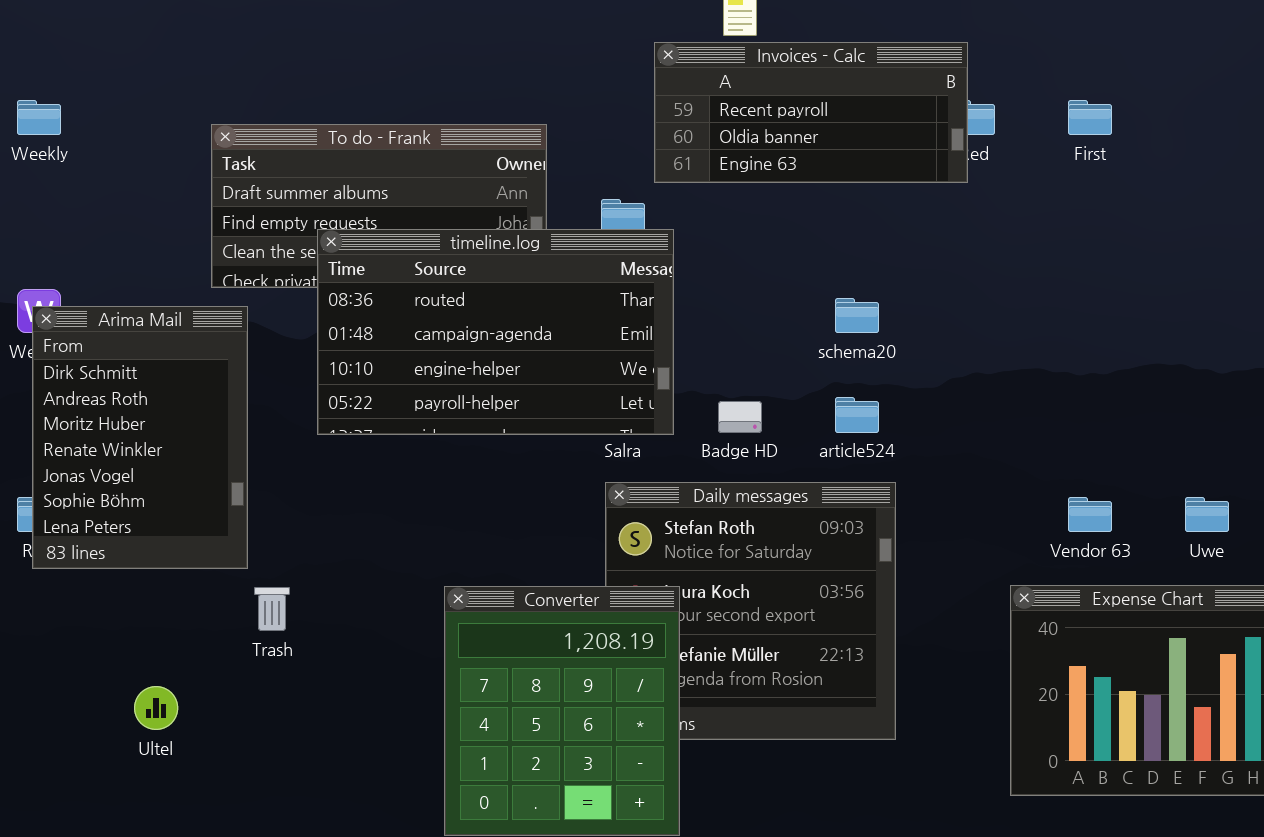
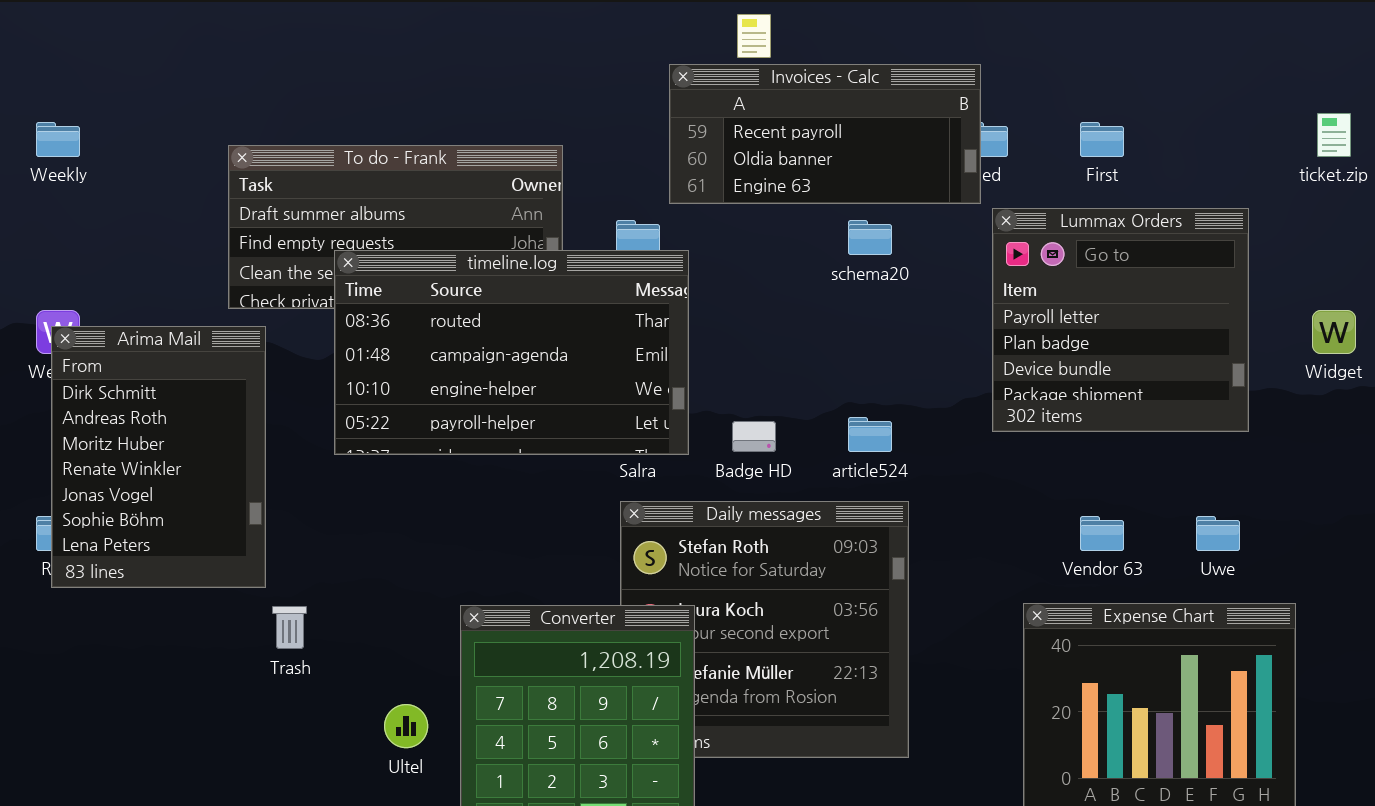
Lummax Orders: none -> [992,208,1249,432], opened
schema20: [835,298,879,333] -> [848,220,892,255], moved
Ultel: [134,686,178,730] -> [384,704,428,748], moved

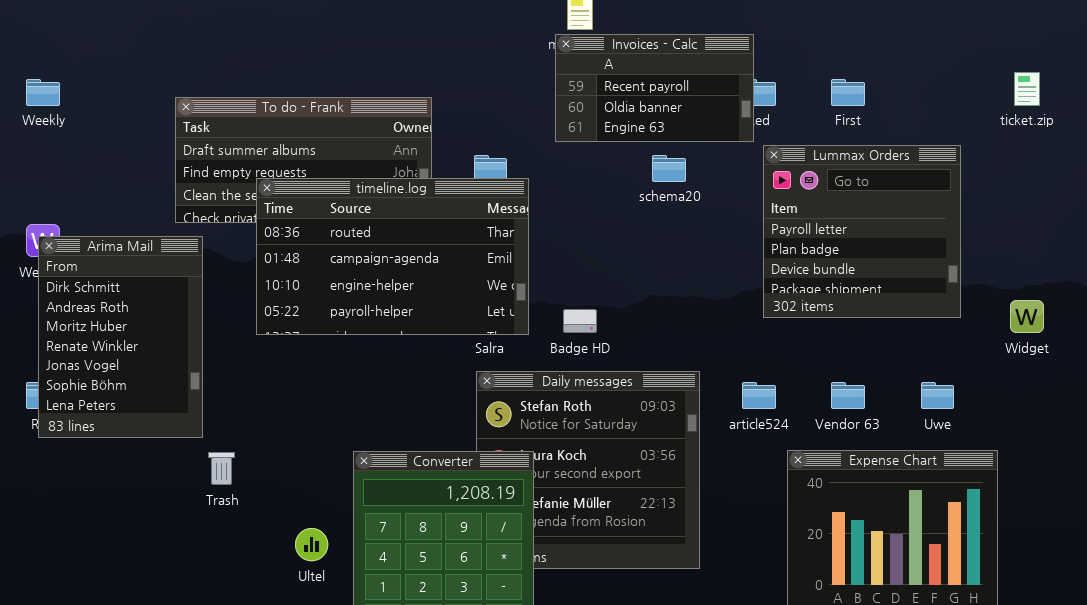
Invoices - Calc: [669,64,981,204] -> [555,34,754,142], resized
Widget: [1312,310,1356,354] -> [1010,300,1044,333], moved
article524: [848,417,892,452] -> [742,382,776,409], moved

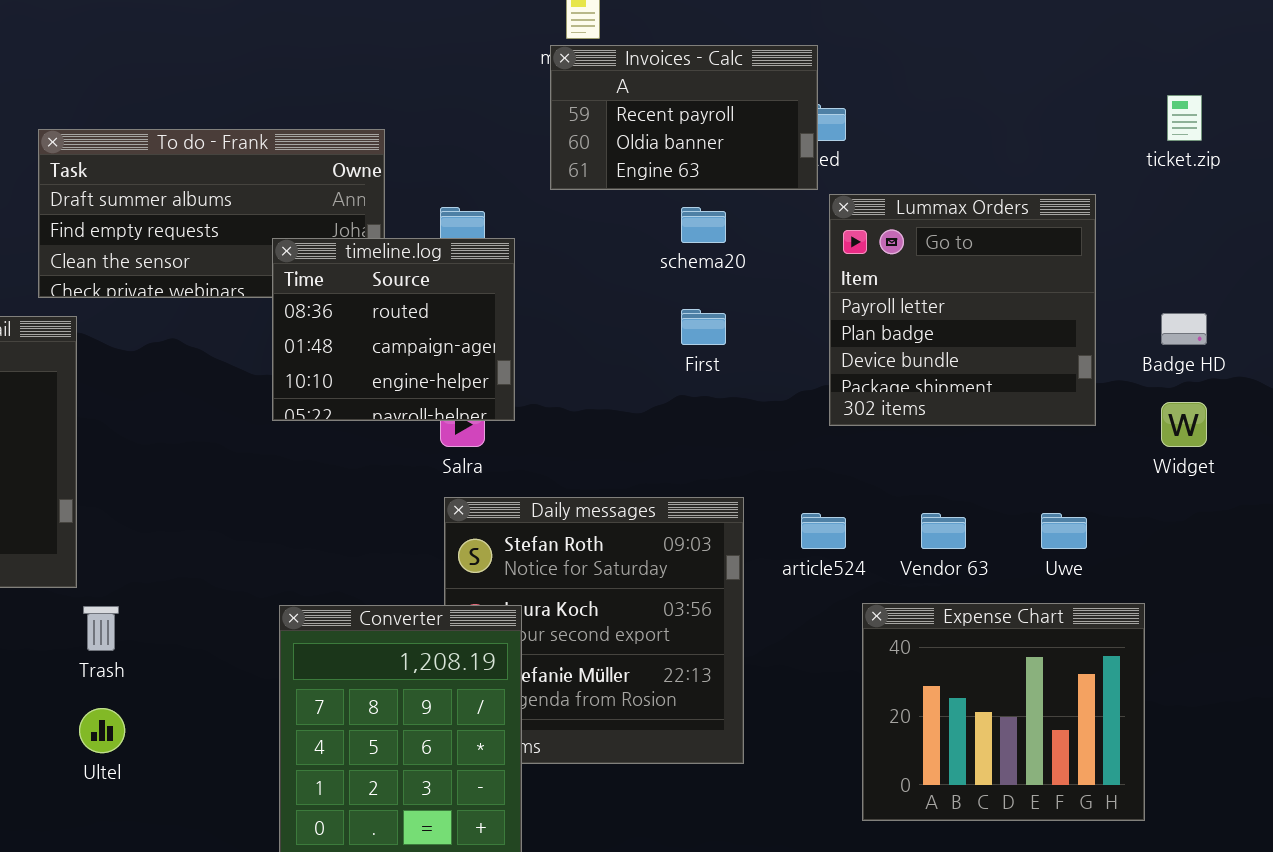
First: [831,79,865,106] -> [681,309,726,345], moved
timeline.log: [256,178,529,335] -> [272,238,515,421], resized
Badge HD: [563,309,597,333] -> [1161,313,1207,345], moved
Ultel: [295,528,328,561] -> [79,708,125,753], moved

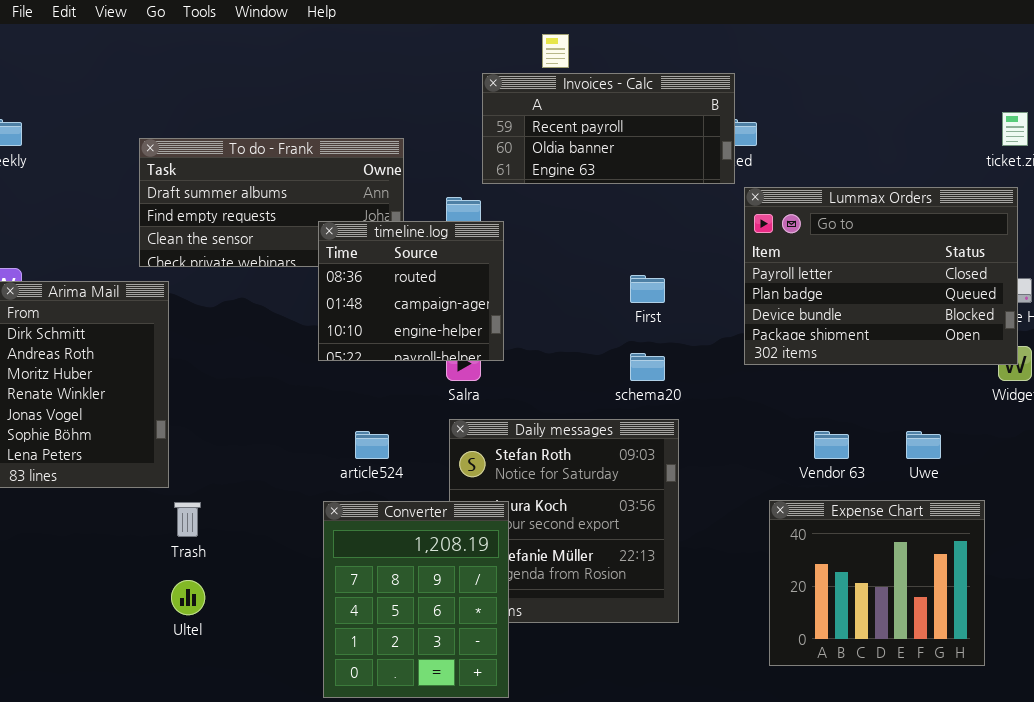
Invoices - Calc: [550,45,818,190] -> [482,73,735,184], resized
Lummax Orders: [829,194,1096,426] -> [744,187,1018,365], resized
schema20: [681,207,726,243] -> [630,353,665,381], moved
article524: [801,513,846,549] -> [355,431,389,459], moved

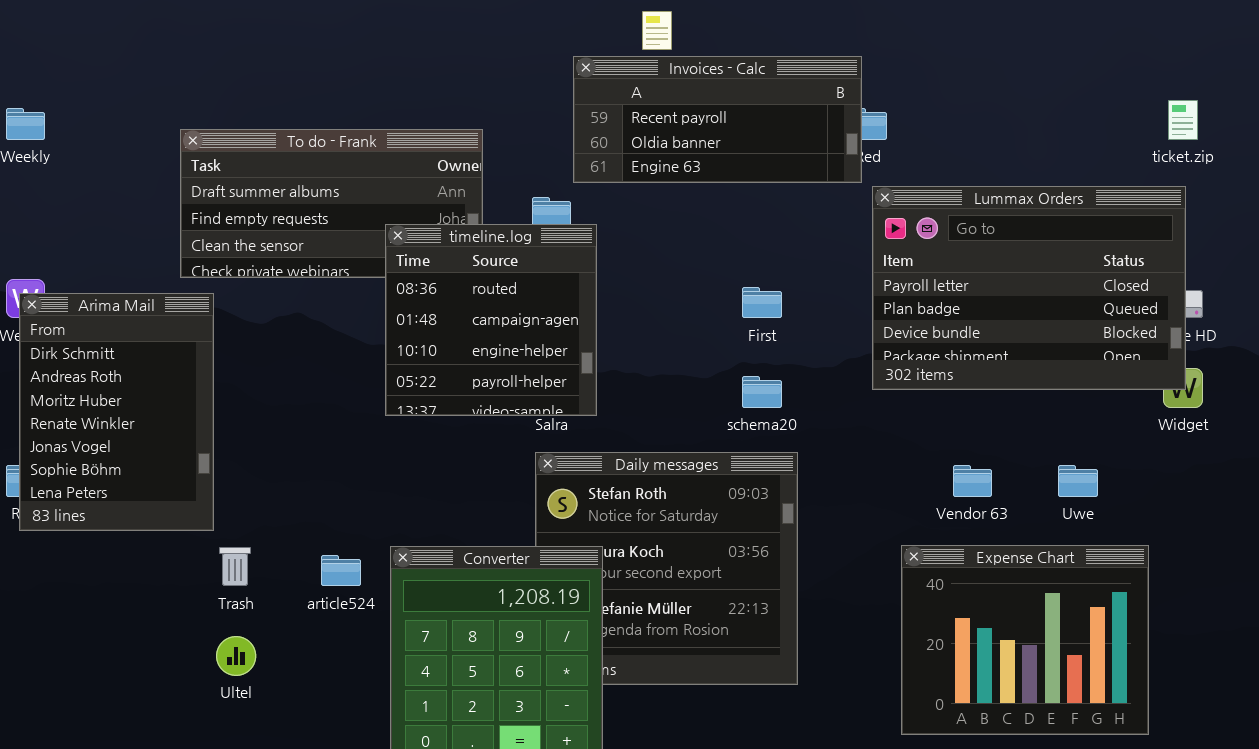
timeline.log: [318,221,504,361] -> [385,224,597,416], resized
article524: [355,431,389,459] -> [321,555,361,586], moved

